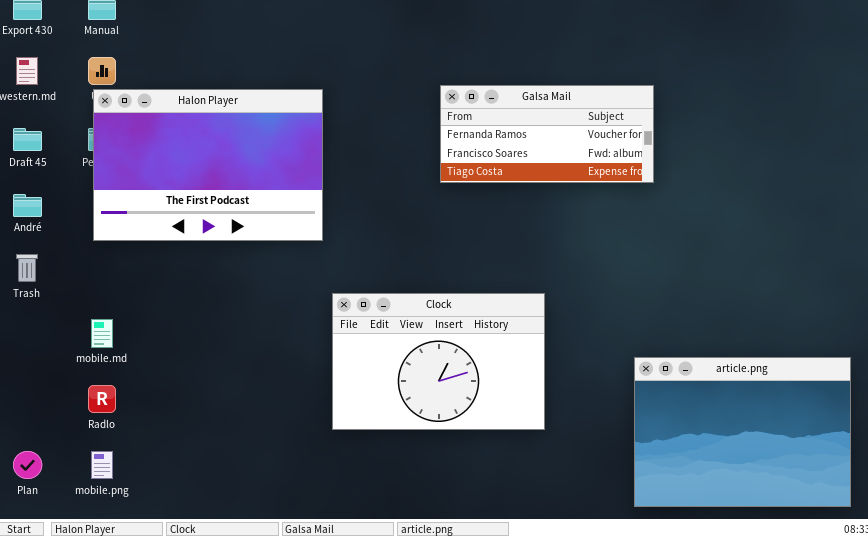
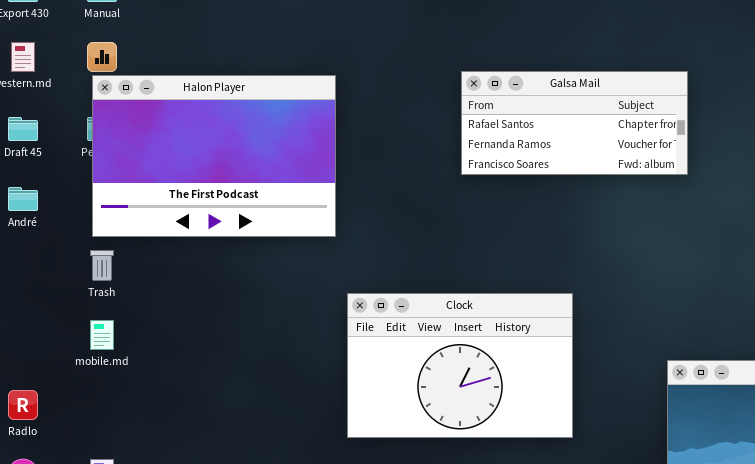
Galsa Mail: [440,85,654,183] -> [461,71,688,175], scrolled up 1 row
Trash: [16,254,38,282] -> [90,250,114,281], moved
Radlo: [88,385,116,413] -> [8,390,38,420], moved

